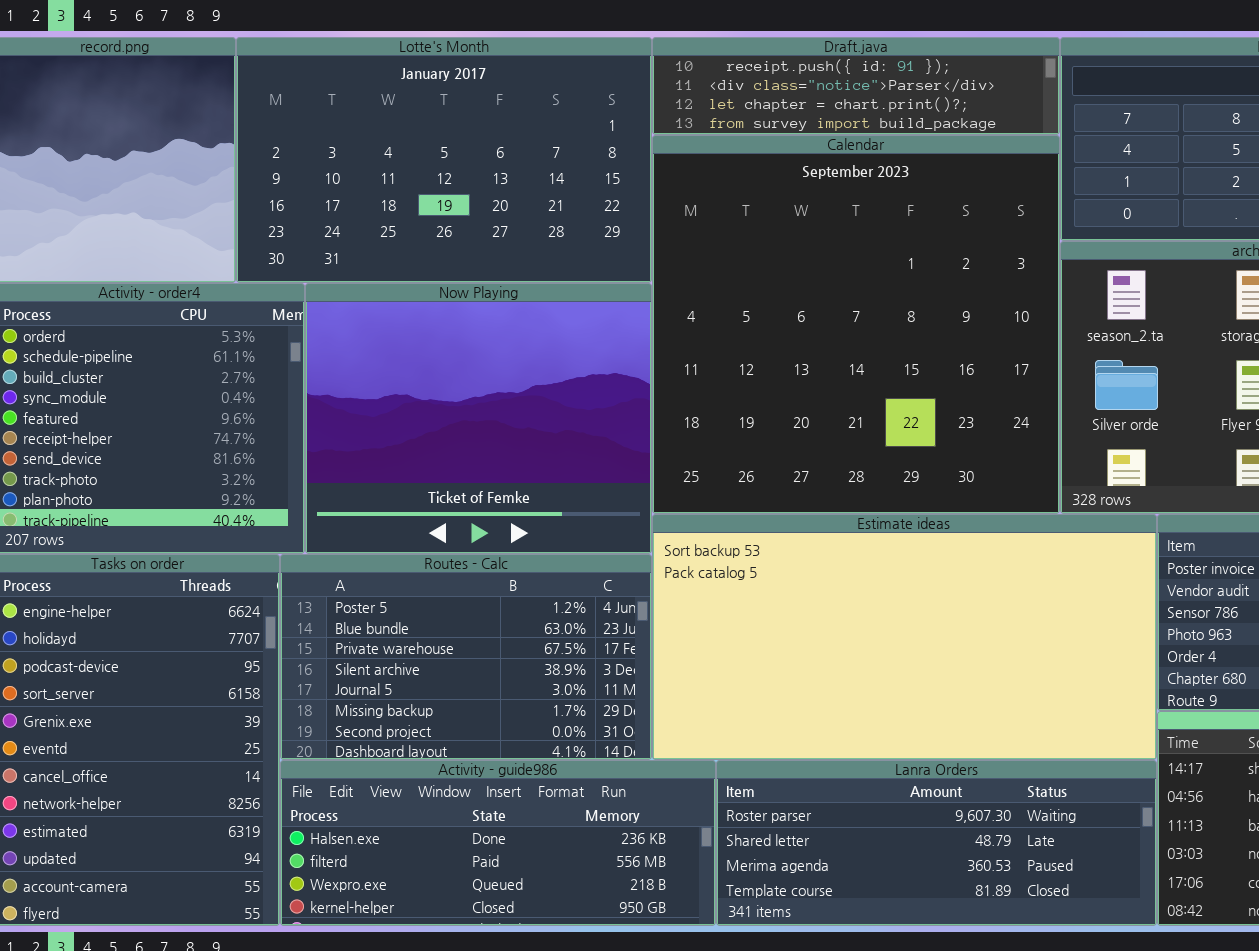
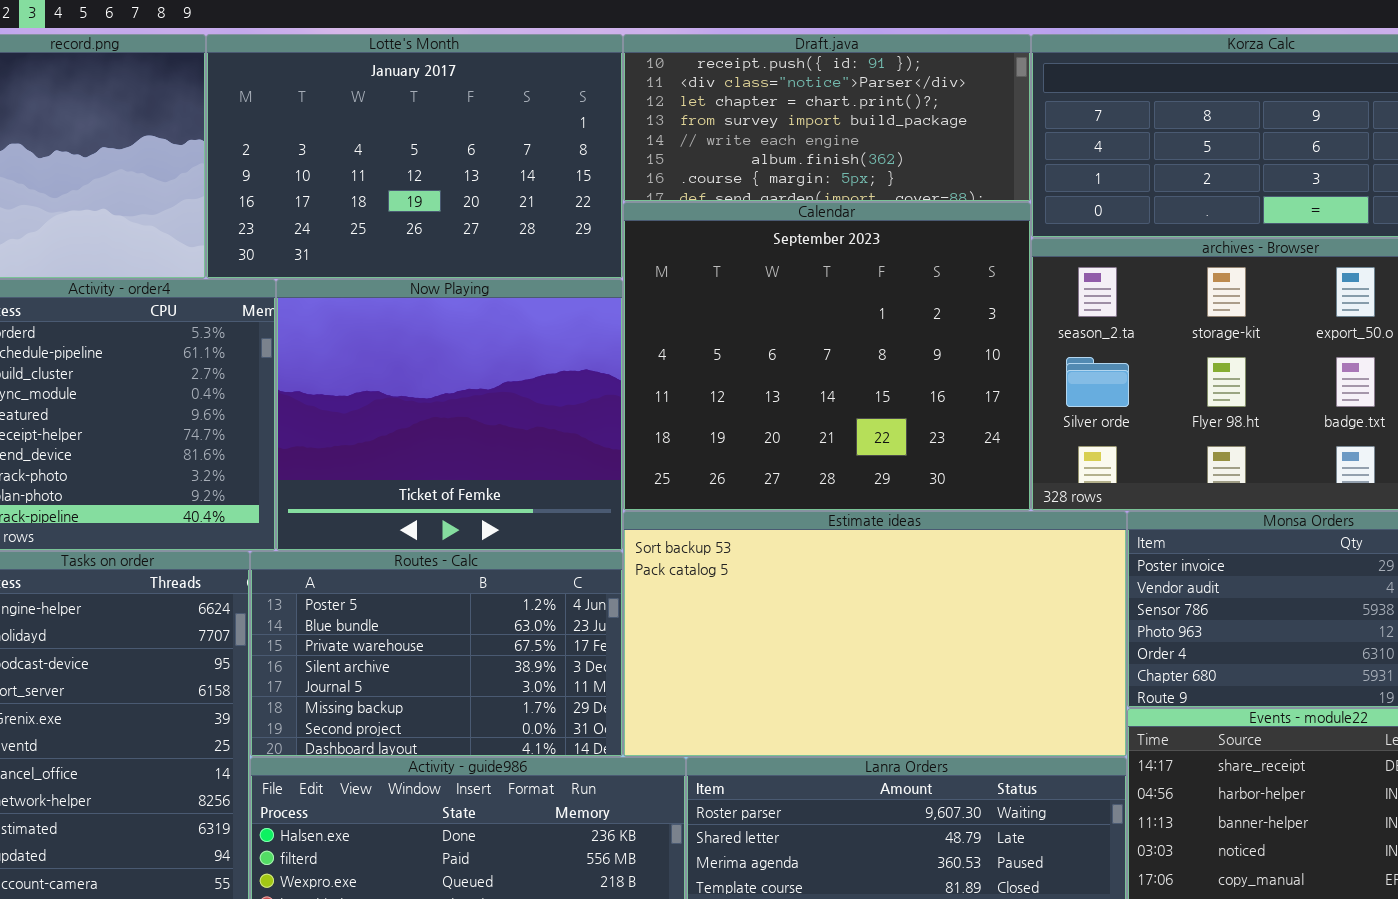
Draft.java: [652,37,1060,135] -> [623,34,1031,202], resized
Calendar: [652,135,1060,514] -> [623,202,1031,511], resized

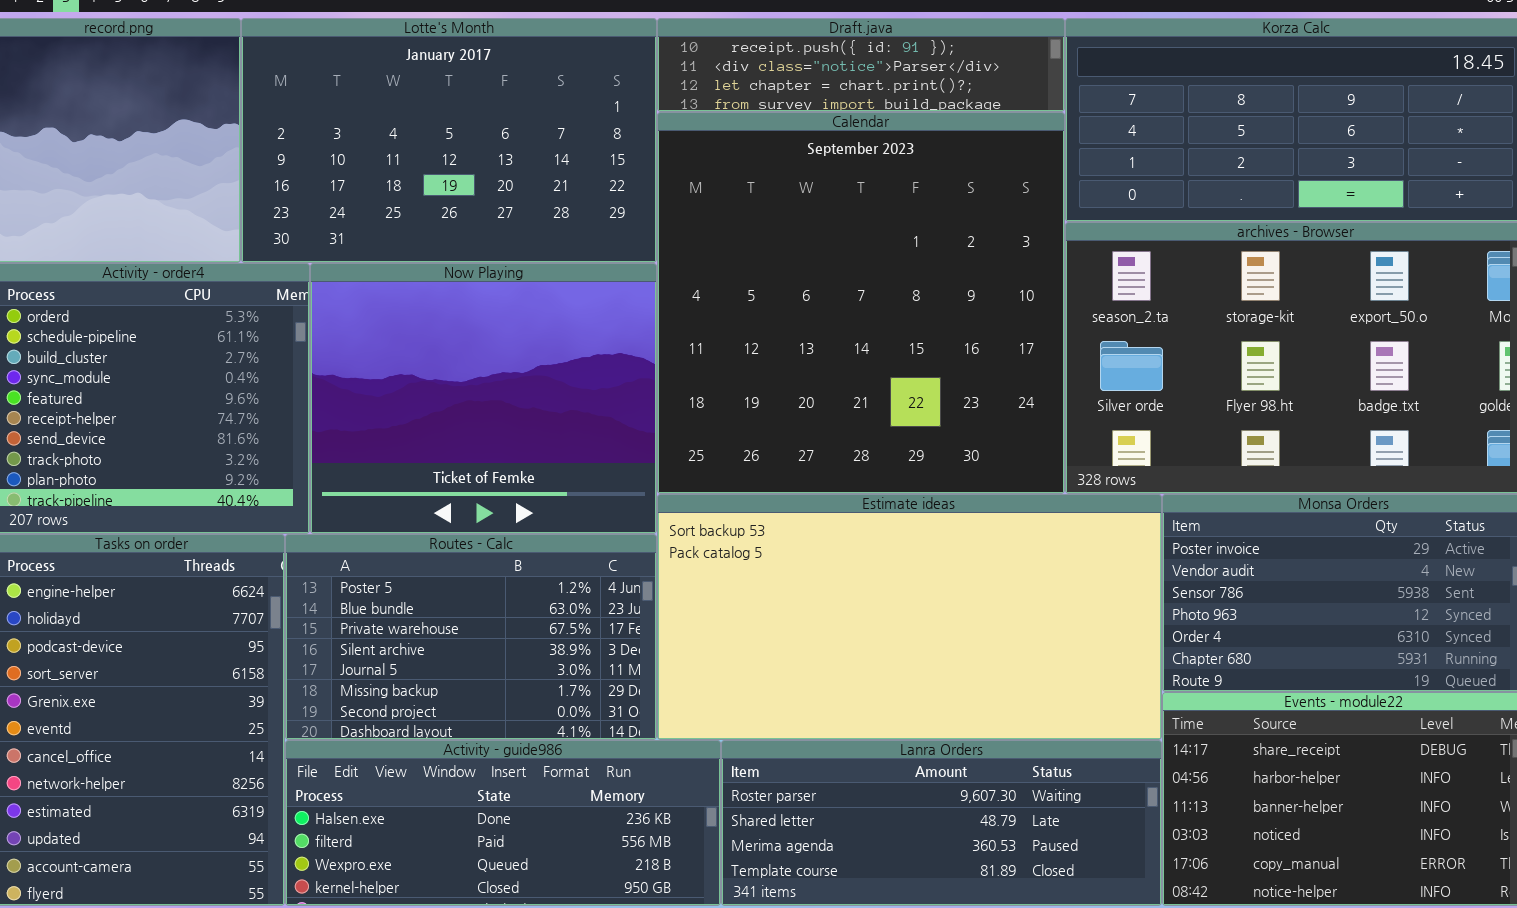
Draft.java: [623,34,1031,202] -> [657,18,1065,112], resized
Calendar: [623,202,1031,511] -> [657,112,1065,494], resized

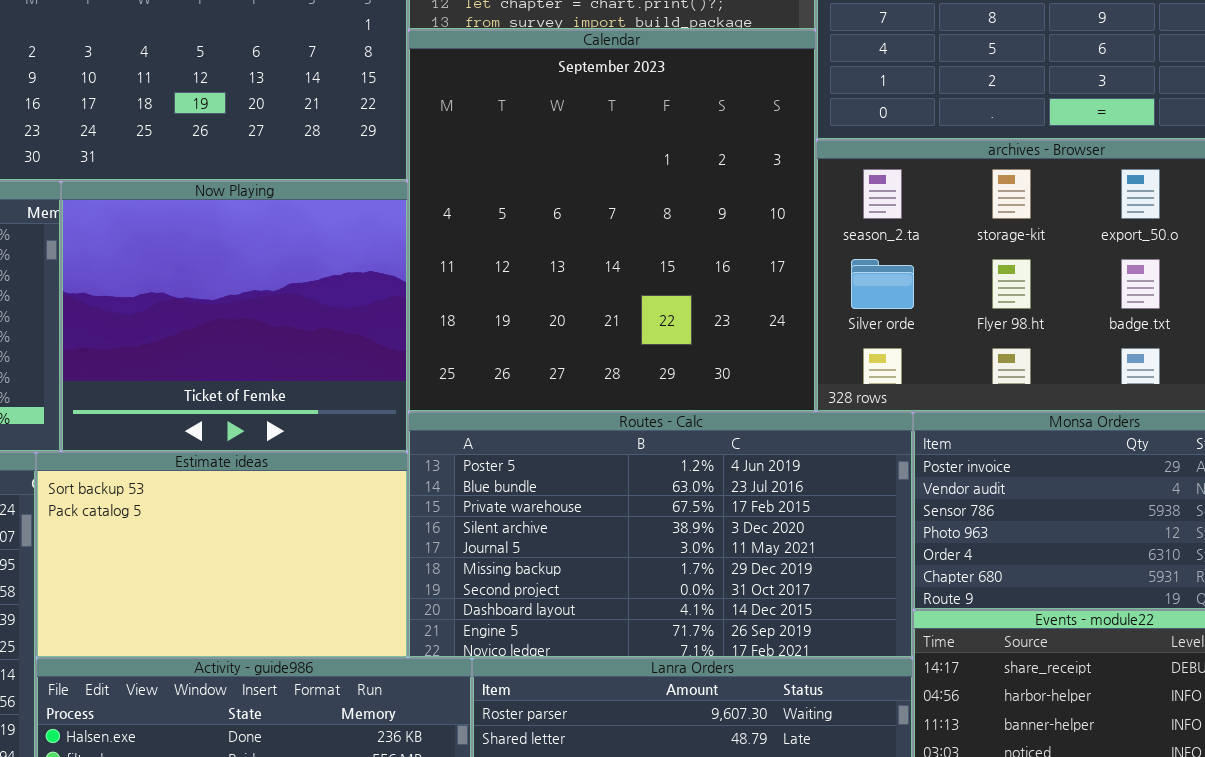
Estimate ideas: [657,494,1162,740] -> [36,452,408,658], moved, resized
Routes - Calc: [285,534,657,740] -> [408,412,913,658], moved, resized

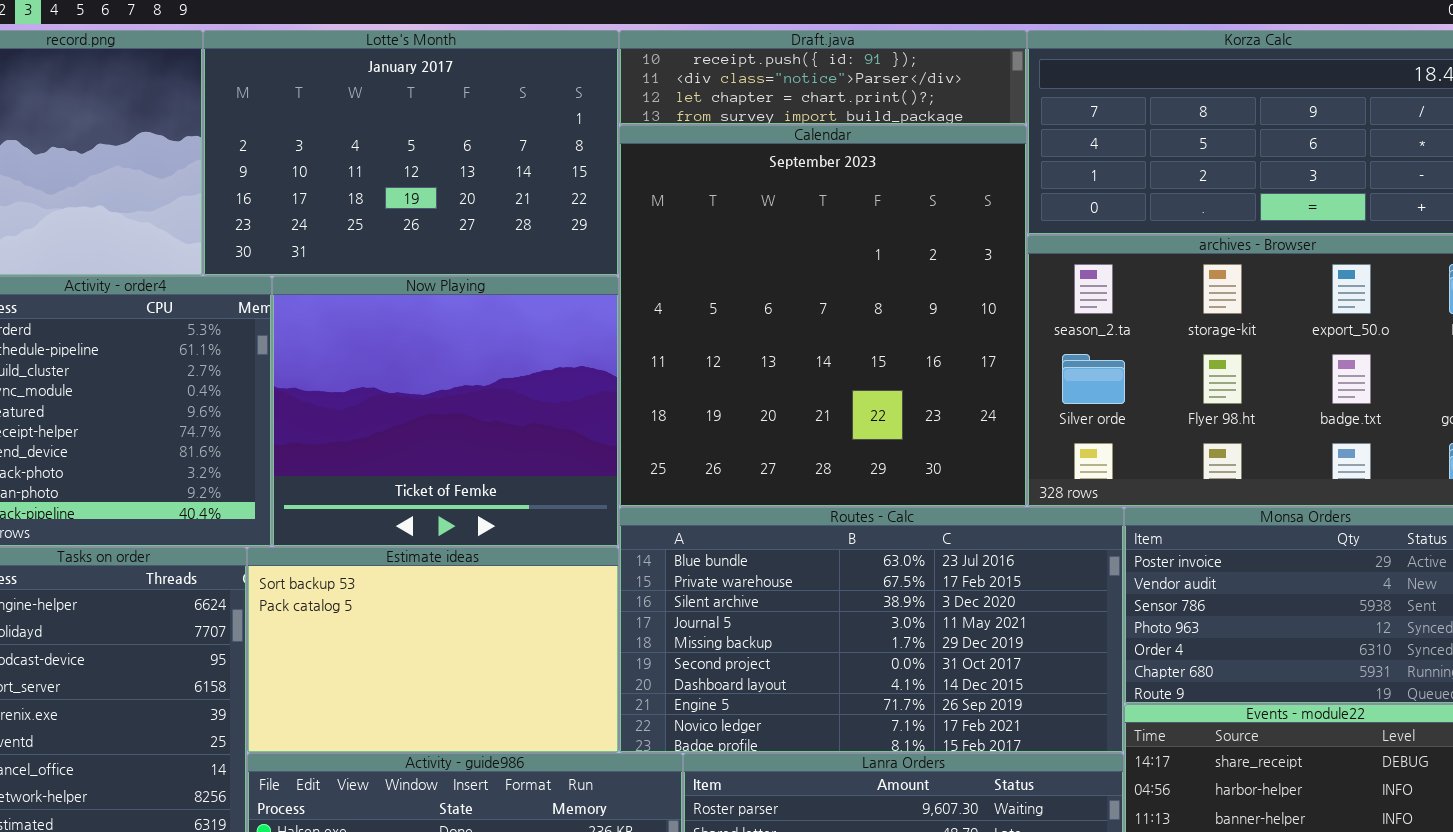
Routes - Calc: [408,412,913,658] -> [619,507,1124,753], scrolled down 1 row

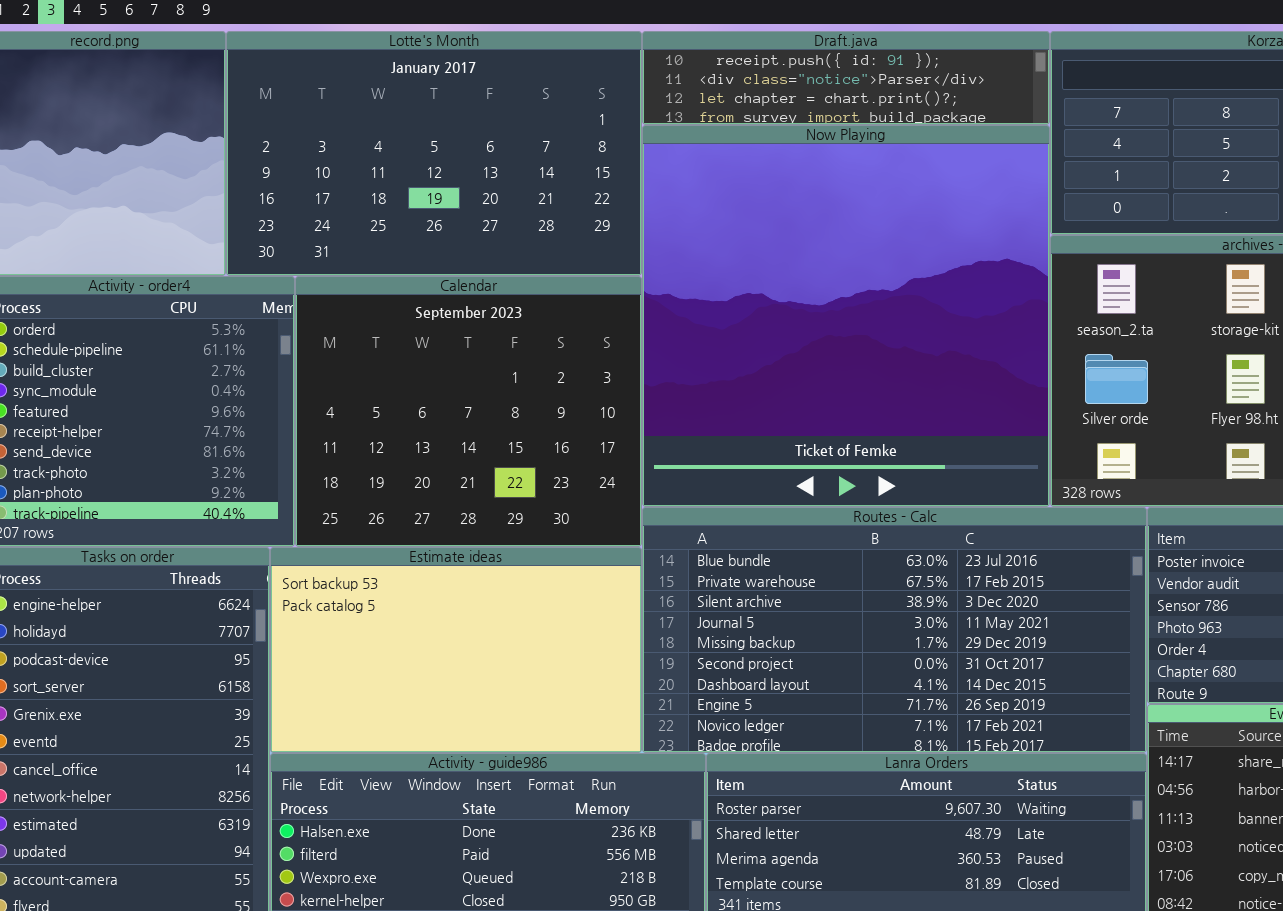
Calendar: [619,125,1027,507] -> [295,276,642,547], moved, resized
Now Playing: [272,276,619,547] -> [642,125,1050,507], moved, resized

